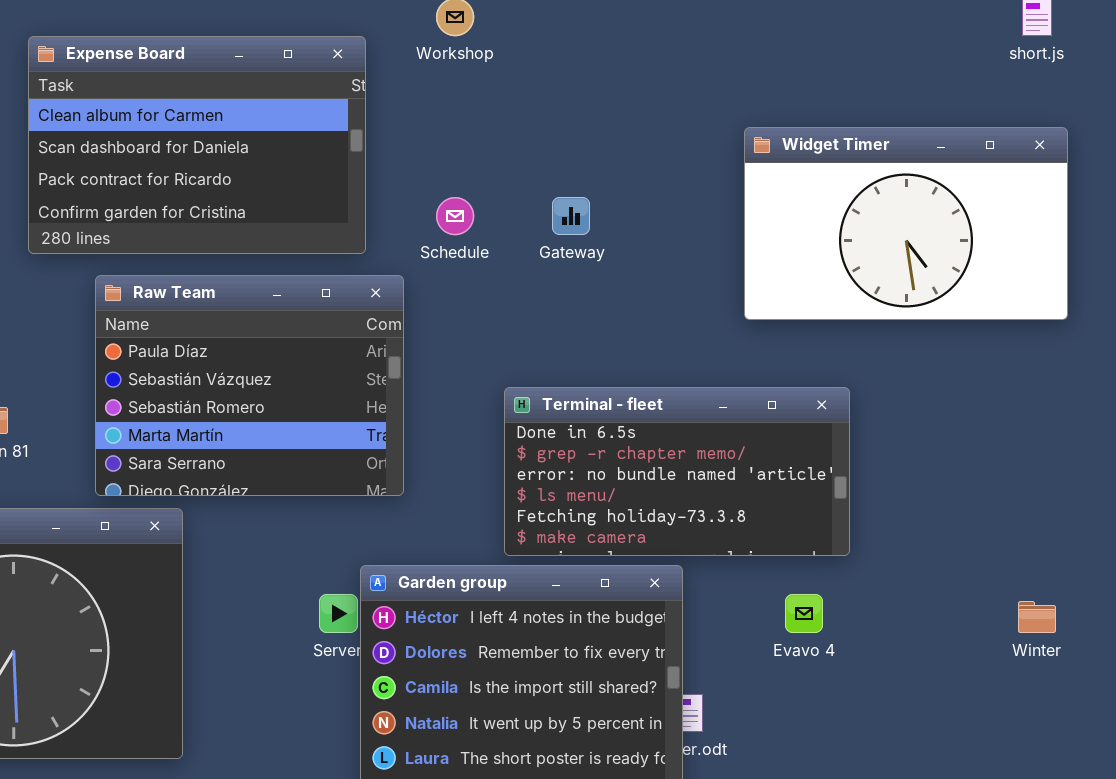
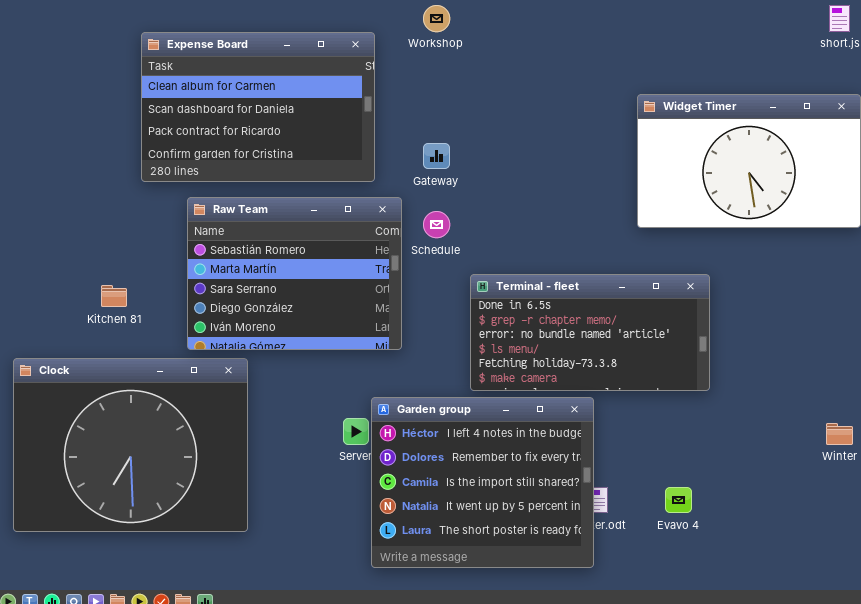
Schedule: [436,197,474,235] -> [423,211,450,238], moved
Gateway: [552,197,590,235] -> [423,143,450,169], moved
Raw Team: [95,275,404,496] -> [187,197,402,350], scrolled down 2 rows
Evavo 4: [785,594,823,633] -> [665,487,692,513], moved

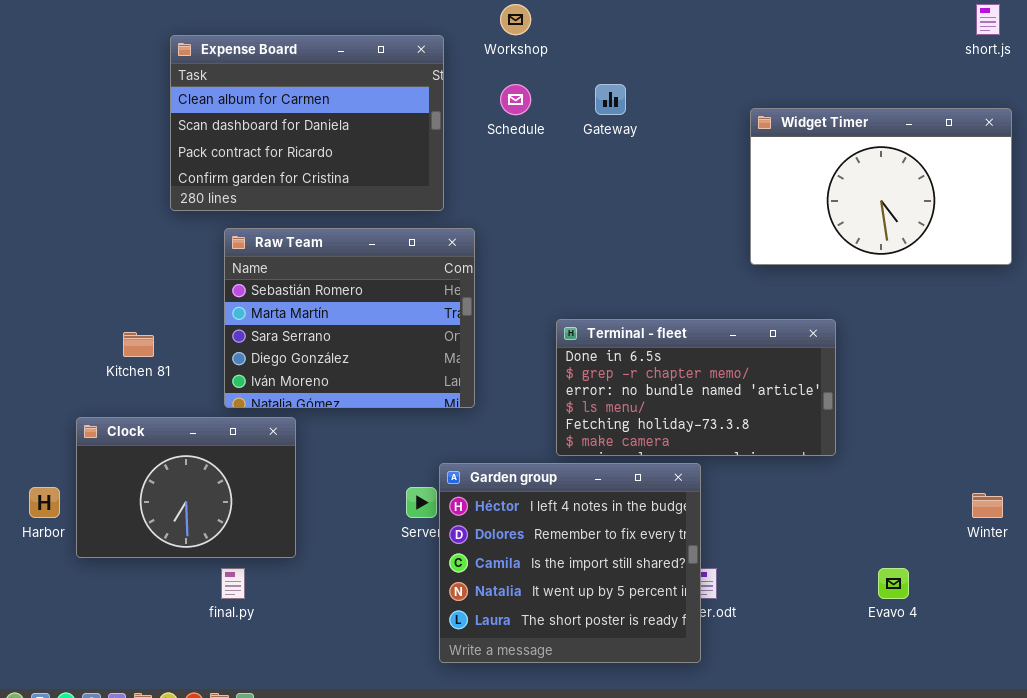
Gateway: [423,143,450,169] -> [595,84,626,115], moved
Schedule: [423,211,450,238] -> [500,84,531,115], moved
Clock: [13,358,248,532] -> [76,417,296,558], resized
Evavo 4: [665,487,692,513] -> [878,568,909,599], moved

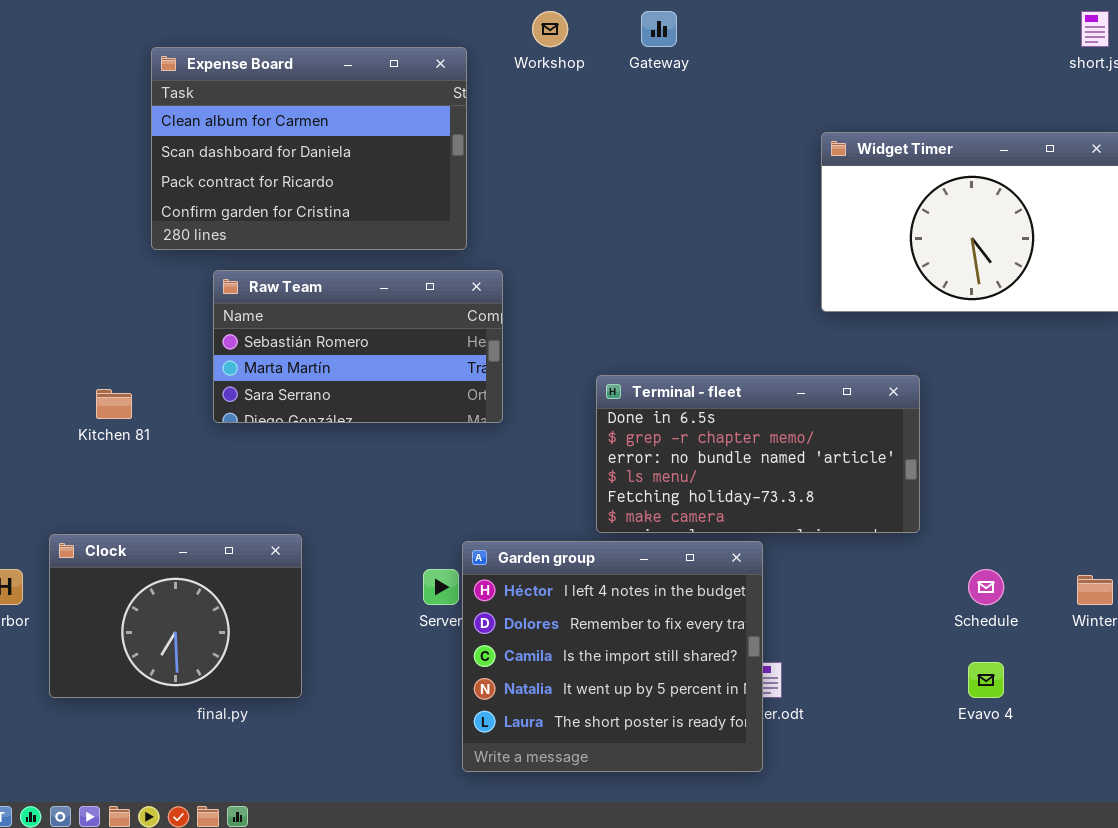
Schedule: [500,84,531,115] -> [968,569,1004,605], moved
Gateway: [595,84,626,115] -> [641,11,677,47], moved
Raw Team: [224,228,475,408] -> [213,270,503,423], resized
Clock: [76,417,296,558] -> [49,534,302,698], moved

